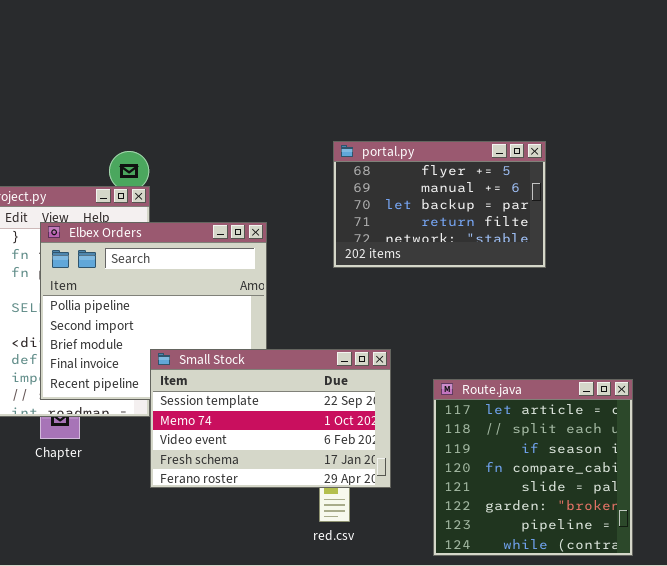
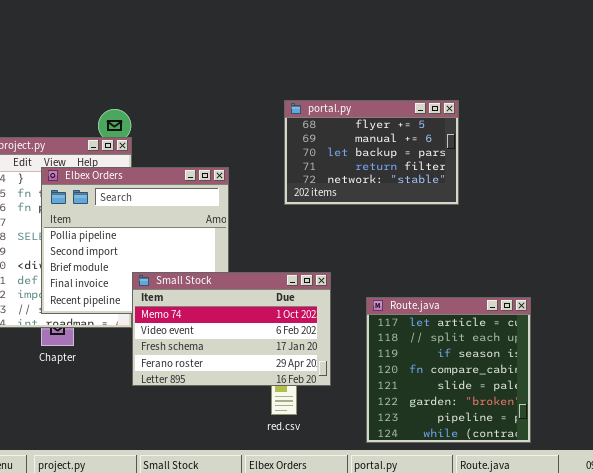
Small Stock: [150,349,391,488] -> [132,272,331,386], scrolled down 1 row

